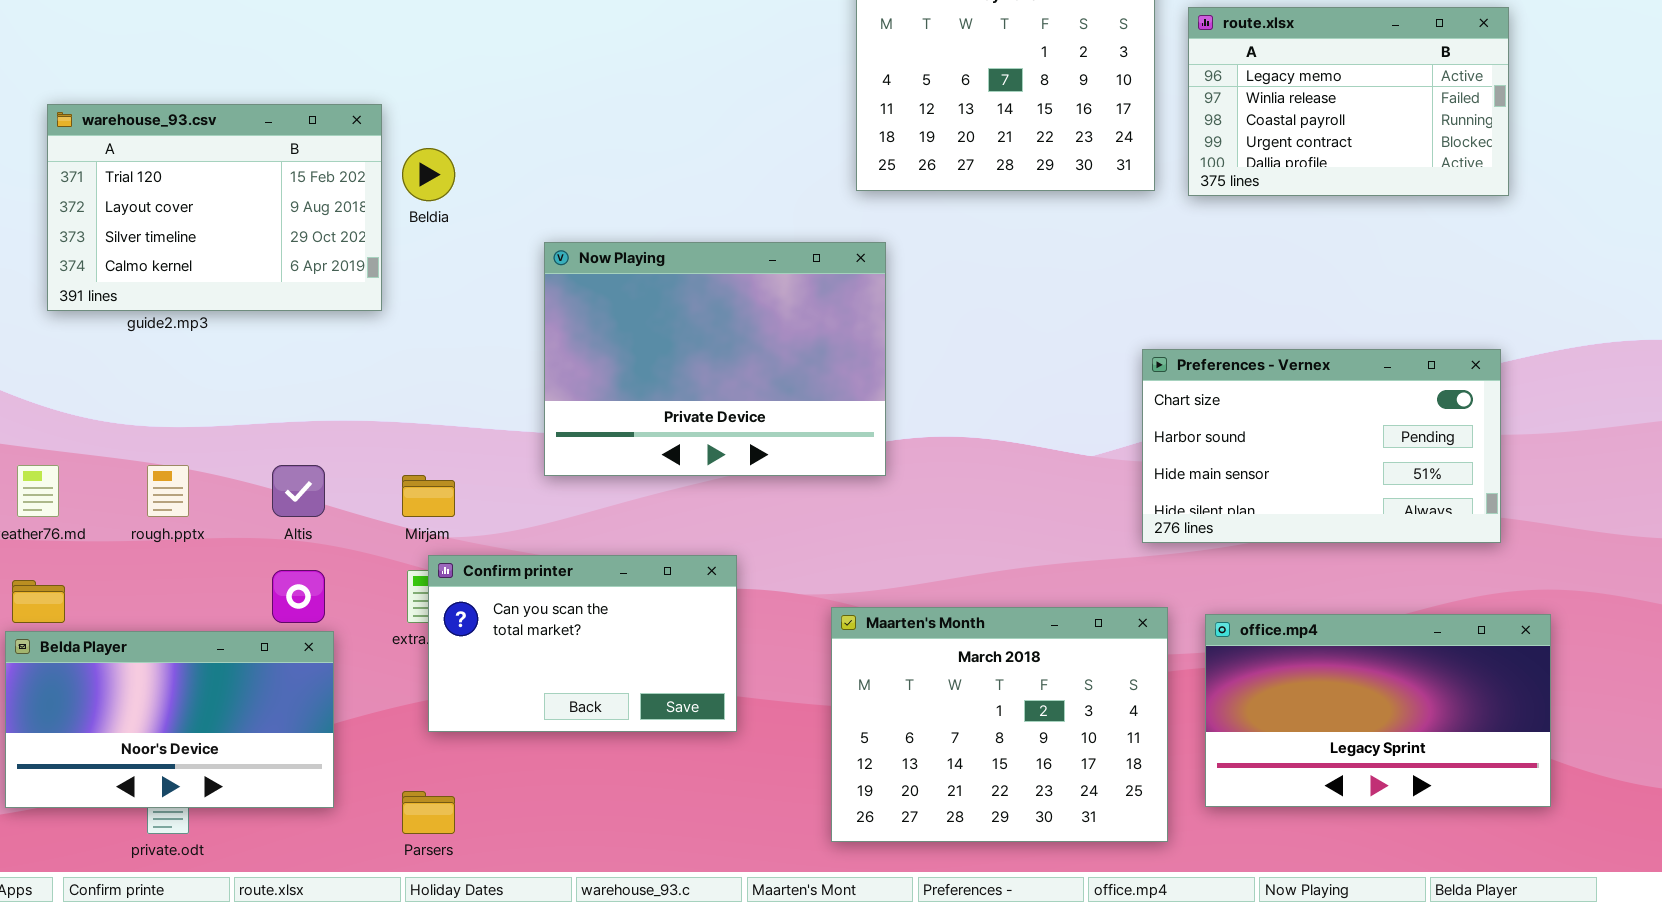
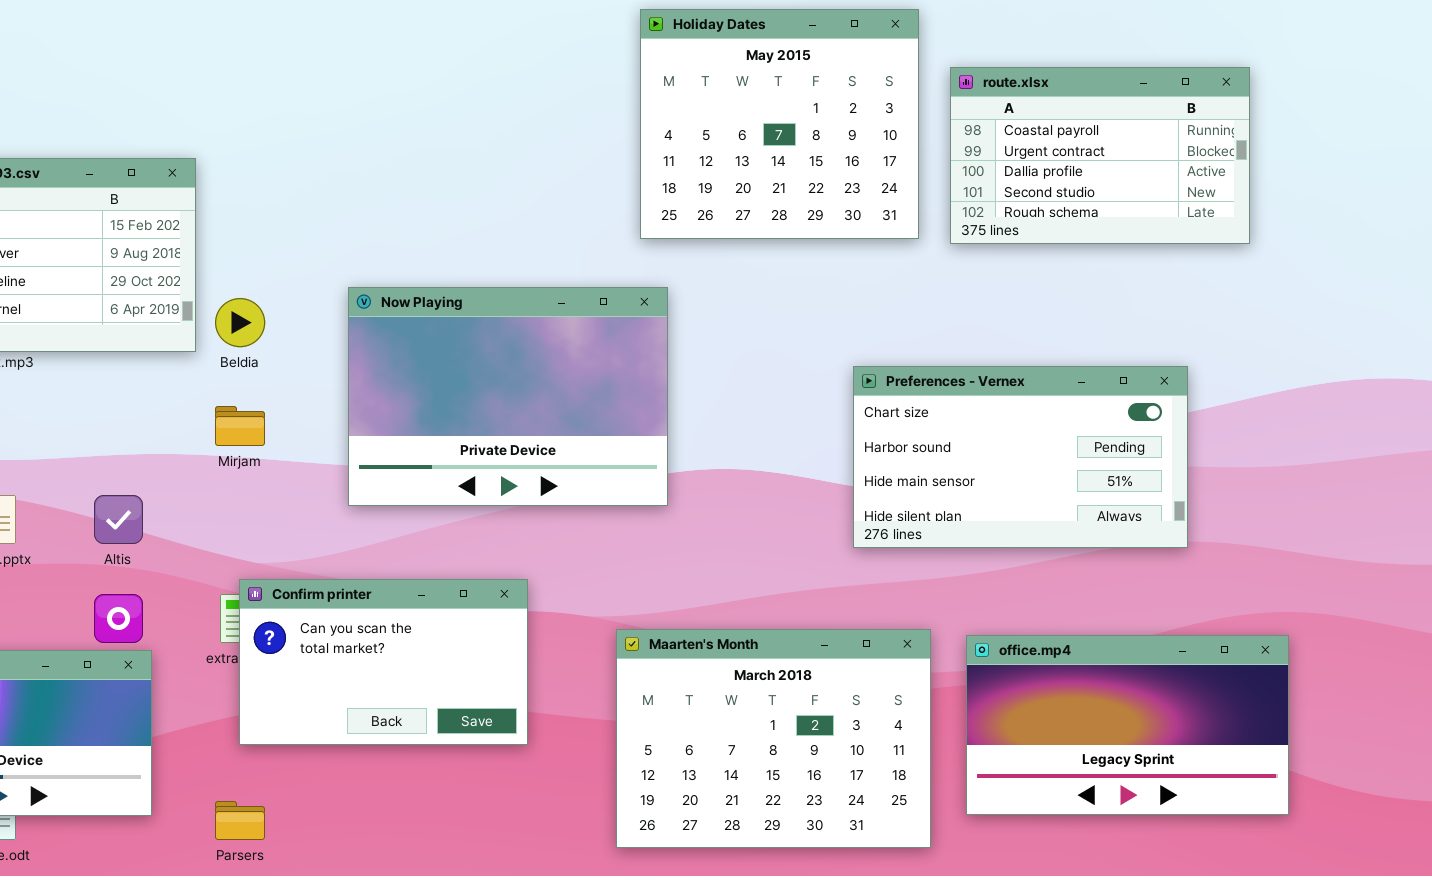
route.xlsx: [1188,7,1509,196] -> [950,67,1250,244], scrolled down 2 rows
Beldia: [402,148,455,201] -> [215,298,265,347], moved
Preferences - Vernex: [1142,349,1501,543] -> [853,366,1188,548], moved
Mirjam: [402,475,455,517] -> [215,406,265,446], moved

